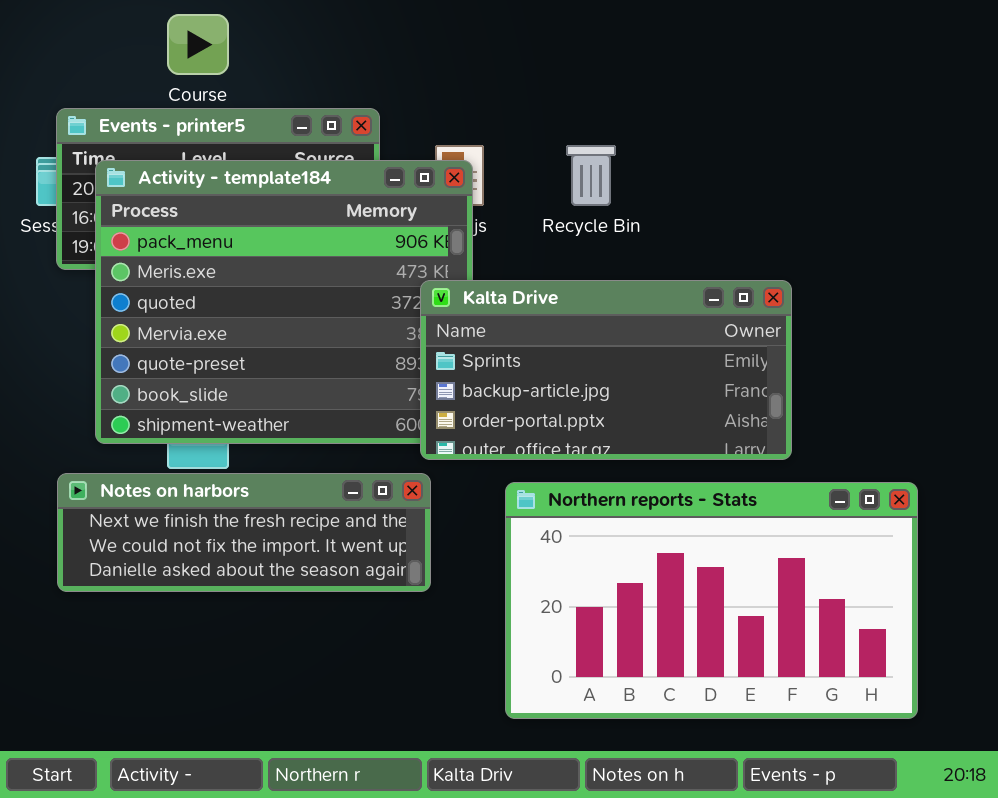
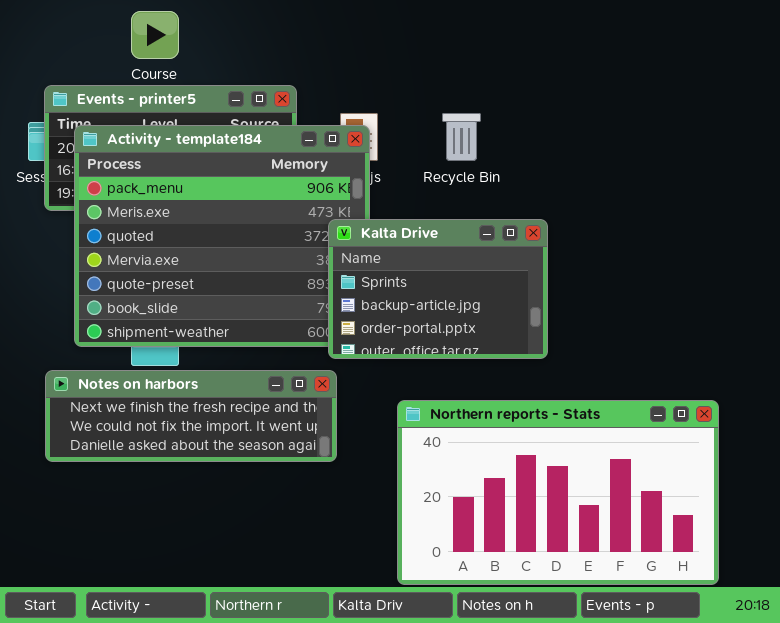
Kalta Drive: [420,280,792,460] -> [328,219,548,359], resized
Northern reports - Stats: [505,482,918,719] -> [397,400,719,585], moved

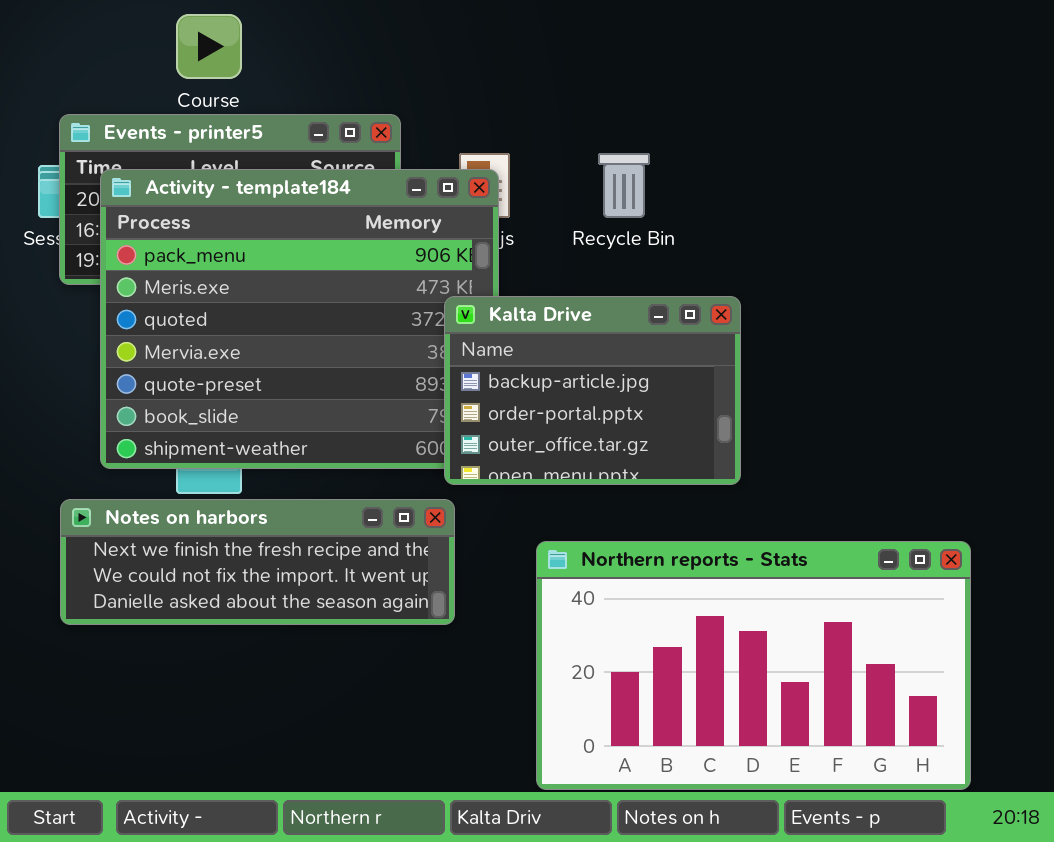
Kalta Drive: [328,219,548,359] -> [444,296,741,485], scrolled down 1 row

